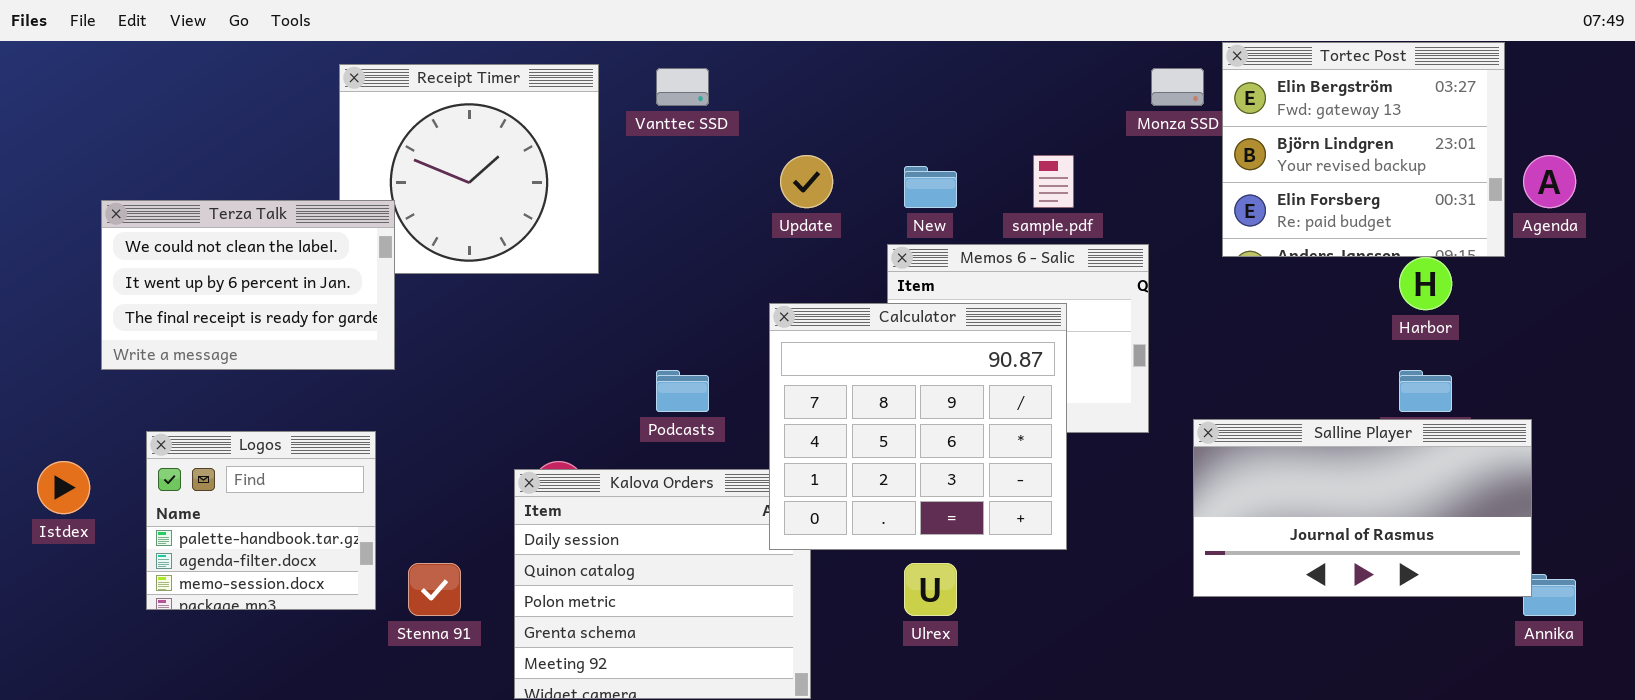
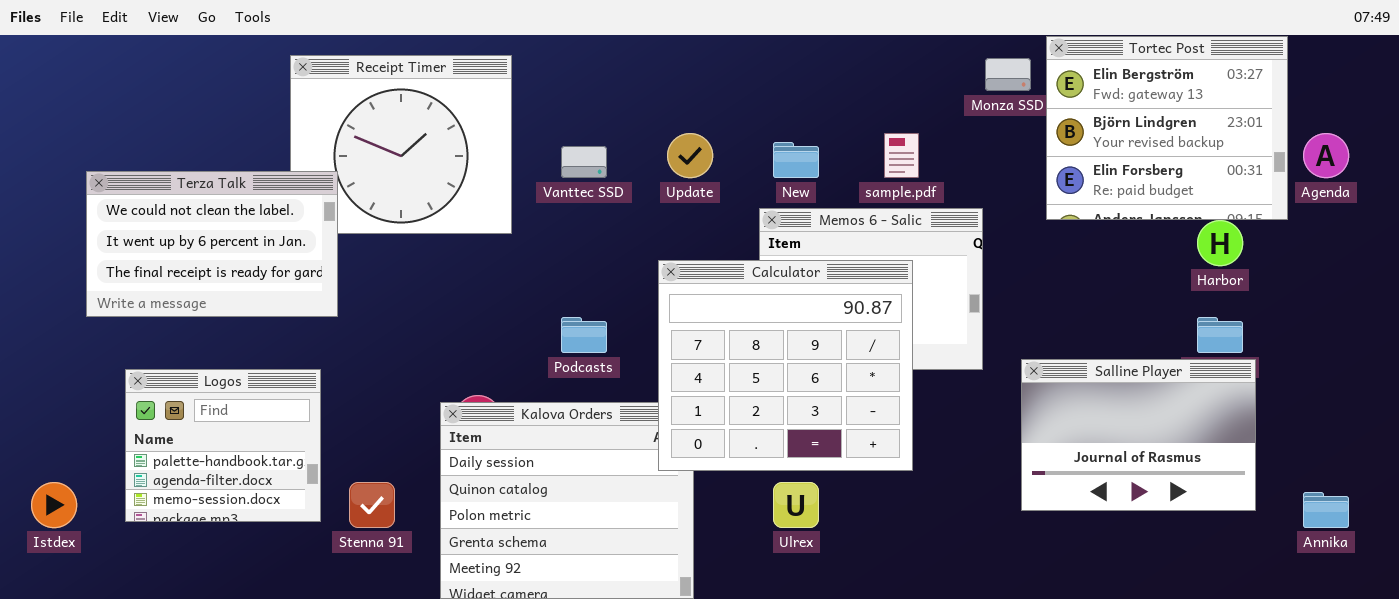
Vanttec SSD: [656,68,709,106] -> [561,146,607,178], moved
Salline Player: [1193,419,1532,597] -> [1021,359,1256,511], resized
Istdex: [37,461,90,514] -> [31,482,77,528], moved

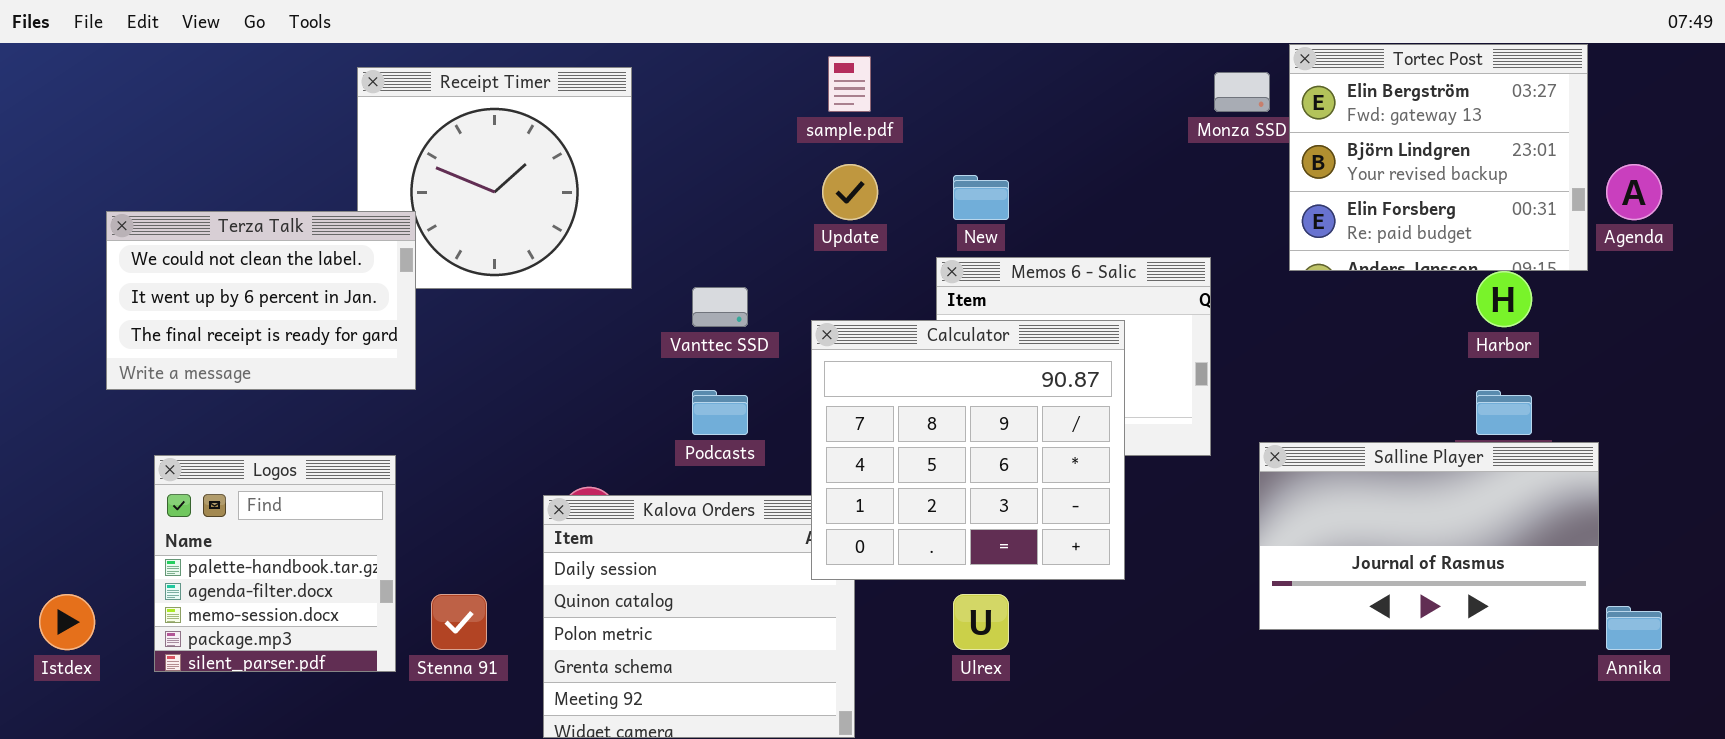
sample.pdf: [884,133,919,178] -> [828,56,871,112], moved
Vanttec SSD: [561,146,607,178] -> [692,287,748,327], moved
Salline Player: [1021,359,1256,511] -> [1259,442,1599,630], resized
Logos: [125,369,321,522] -> [154,455,396,672], resized

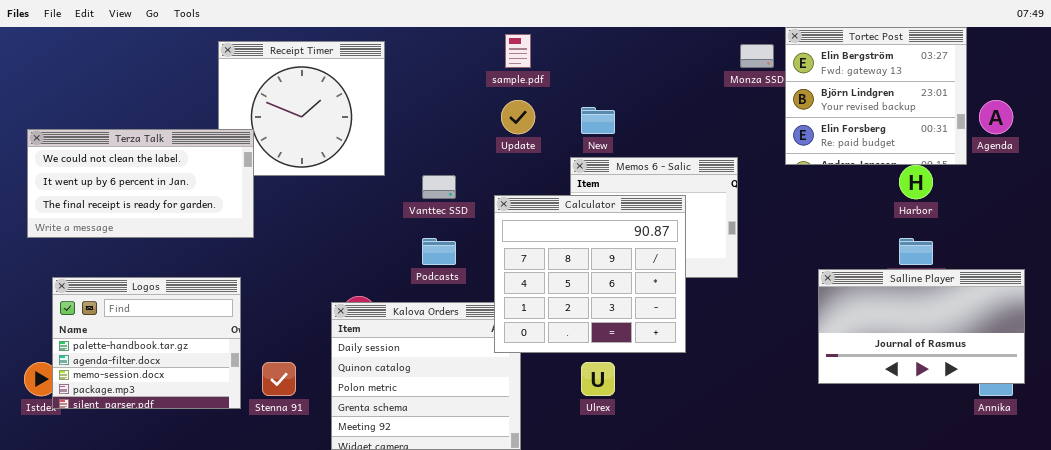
Terza Talk: [106,211,416,390] -> [27,129,254,238], resized
Salline Player: [1259,442,1599,630] -> [818,269,1025,384], moved
Logos: [154,455,396,672] -> [52,277,241,409], resized

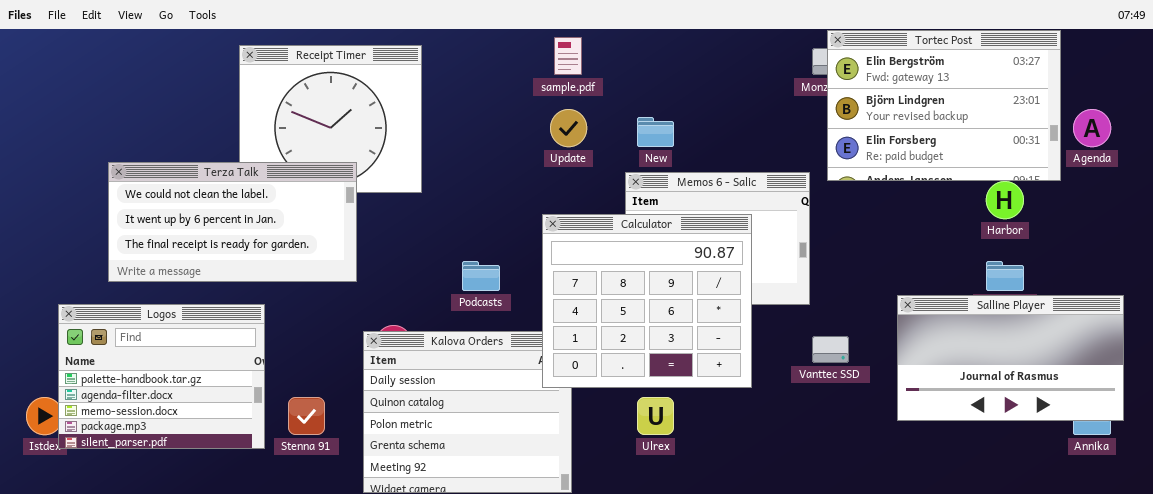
Tortec Post: [785,27,967,165] -> [827,30,1061,181], resized
Terza Talk: [27,129,254,238] -> [108,162,357,282], moved
Vanttec SSD: [422,175,456,199] -> [812,336,849,363], moved

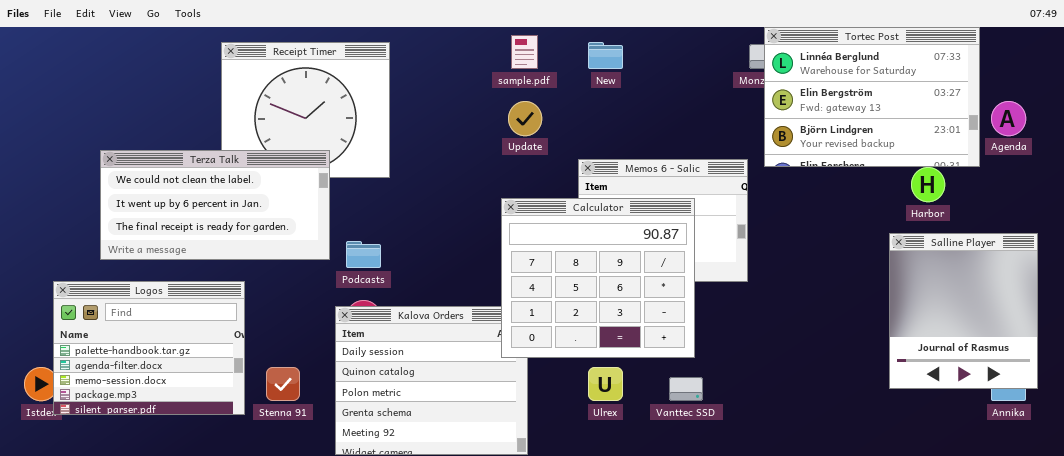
Tortec Post: [827,30,1061,181] -> [764,27,980,167], scrolled up 1 row
New: [637,117,674,147] -> [588,42,623,69], moved
Podcasts: [462,261,500,291] -> [346,241,381,268], moved
Salline Player: [897,295,1124,421] -> [889,233,1038,389], resized
Vanttec SSD: [812,336,849,363] -> [669,377,703,401], moved

